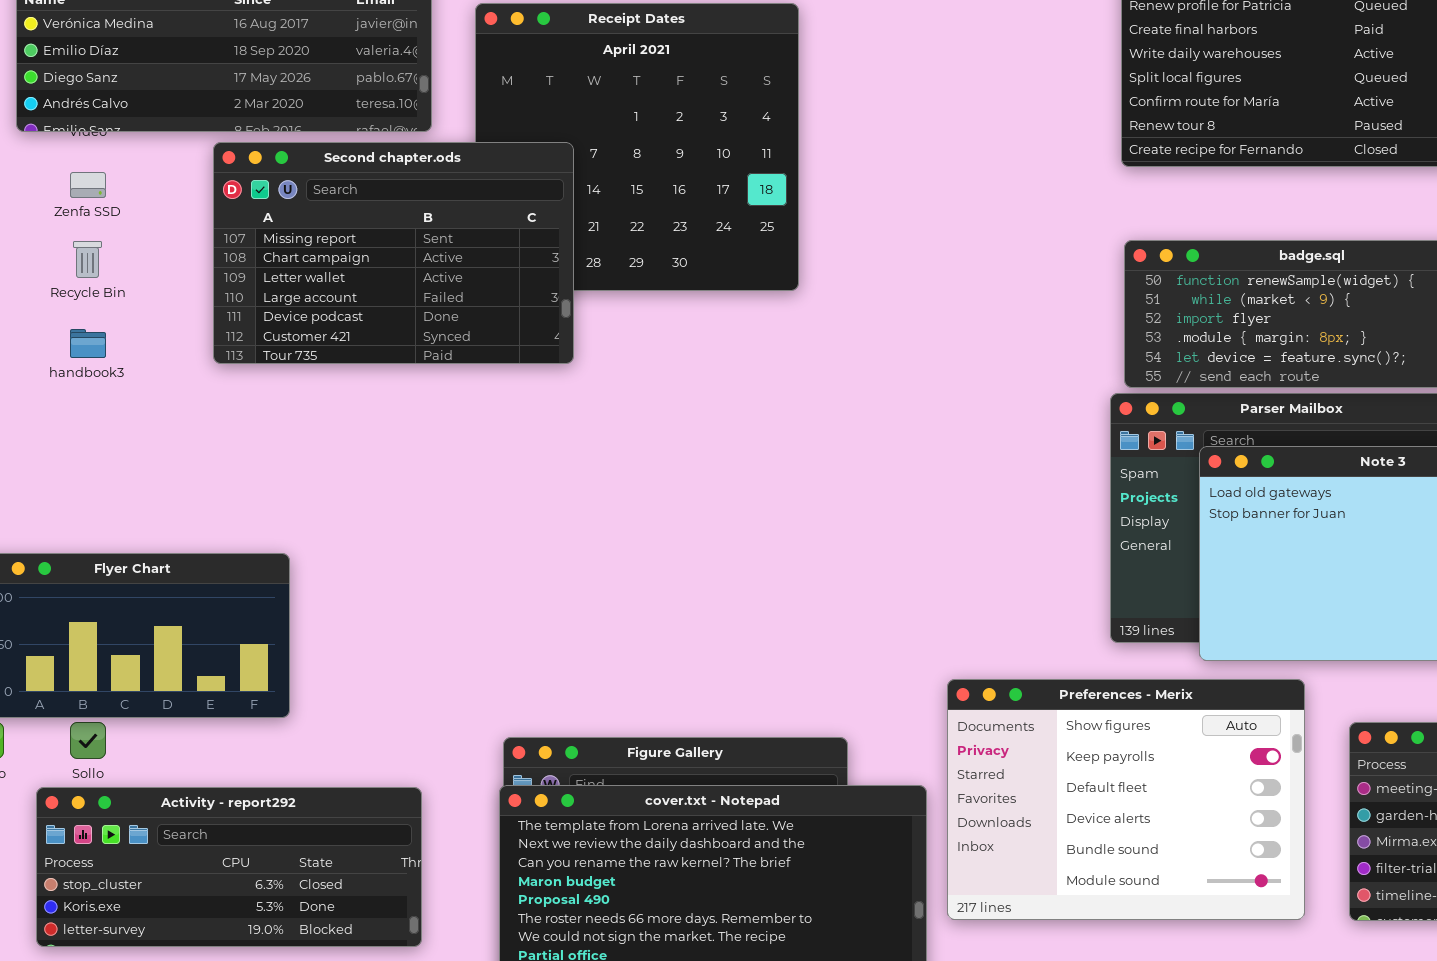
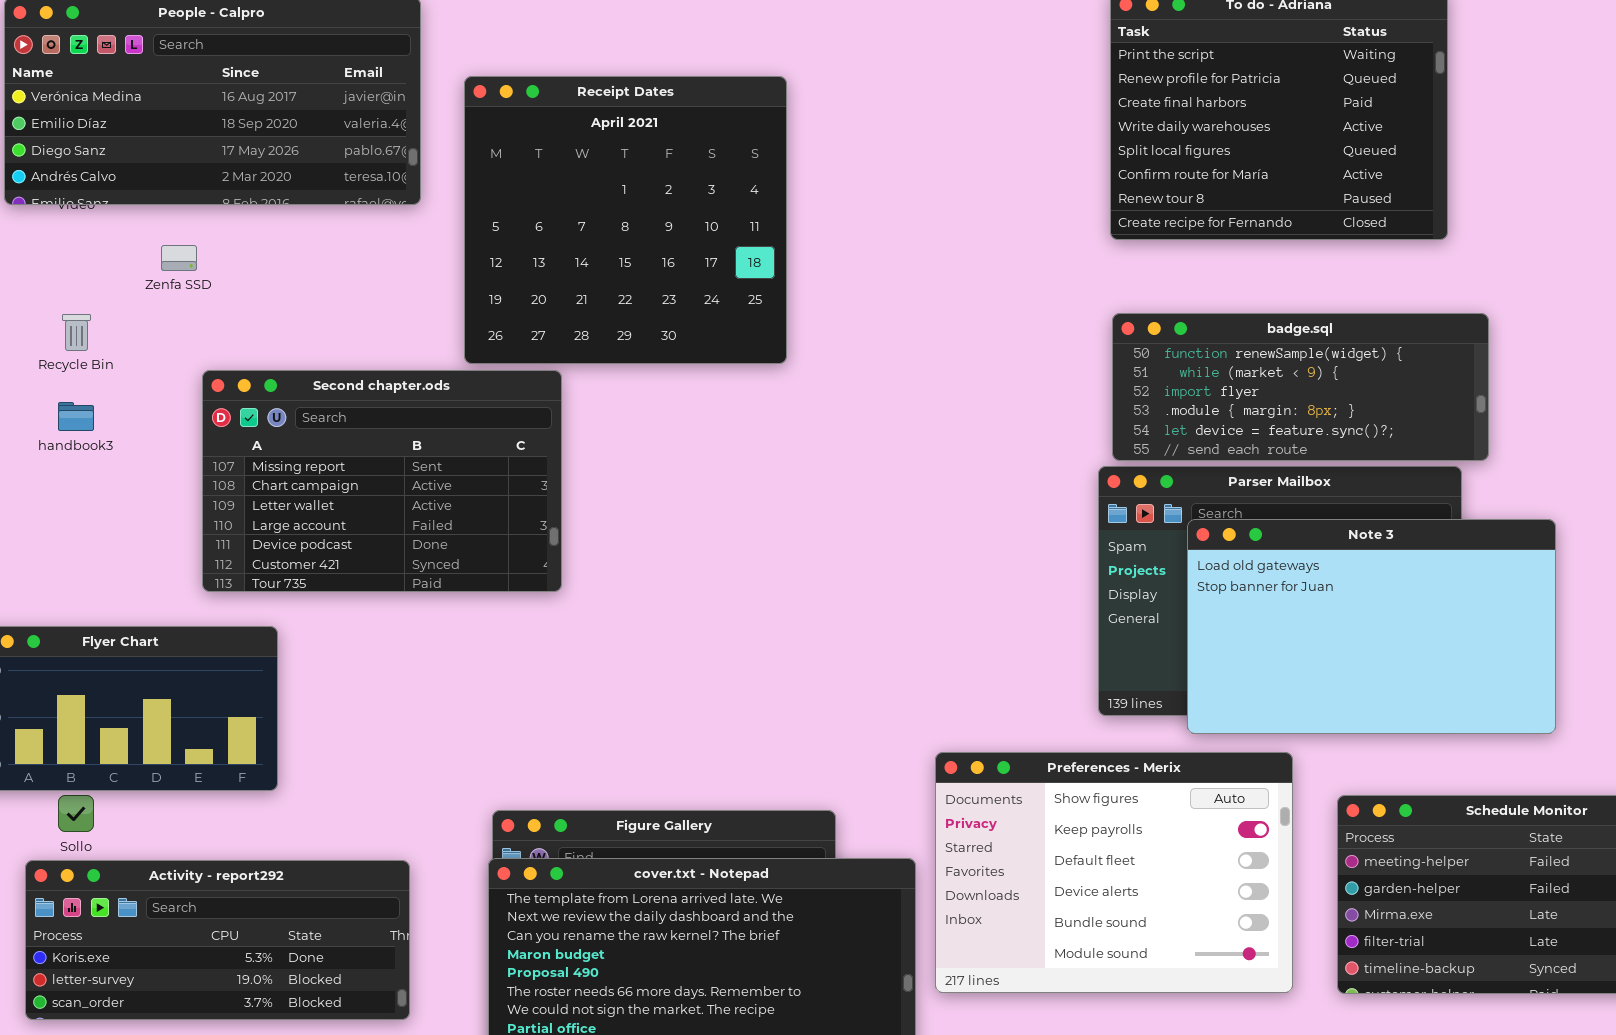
Second chapter.ods: [213,142,574,364] -> [202,370,562,592], moved
Zenfa SSD: [70,172,106,198] -> [161,245,197,271], moved
Activity - report292: [36,787,422,947] -> [25,860,410,1020], scrolled down 1 row

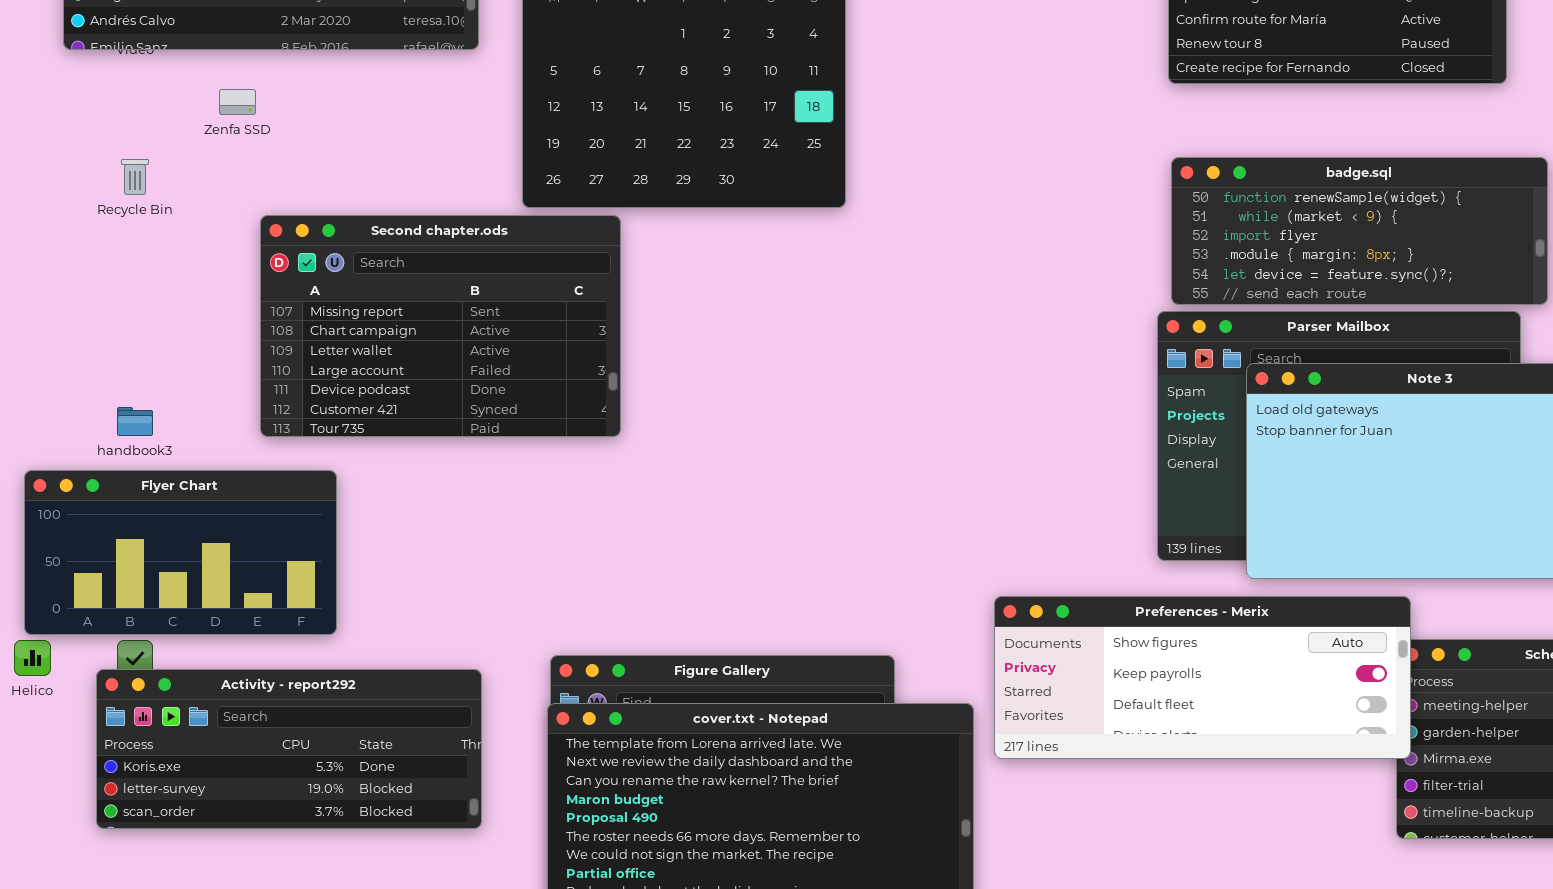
handbook3: [58,402,94,431] -> [117,407,153,436], moved
Preferences - Merix: [935,752,1293,993] -> [994,596,1411,759], resized
Activity - report292: [25,860,410,1020] -> [96,669,482,829], moved

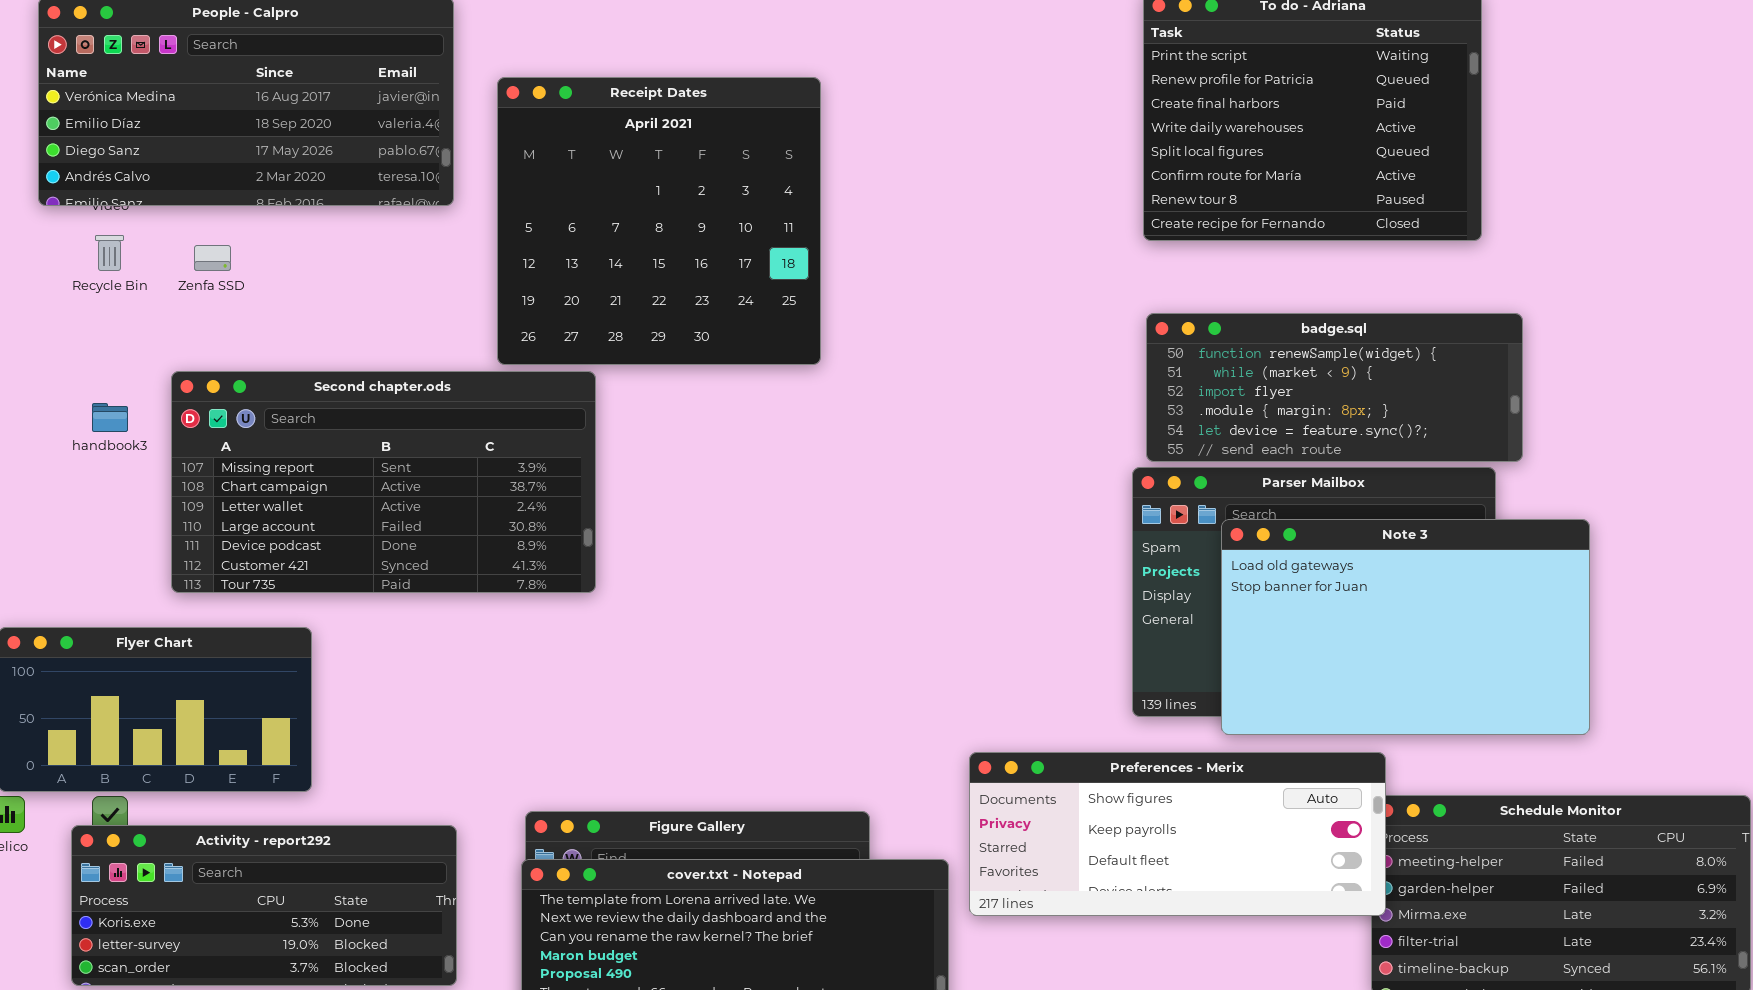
Recycle Bin: [121,159,149,195] -> [95,235,124,271], moved
Second chapter.ods: [260,215,621,437] -> [171,371,596,593], resized
handbook3: [117,407,153,436] -> [92,403,128,432], moved

